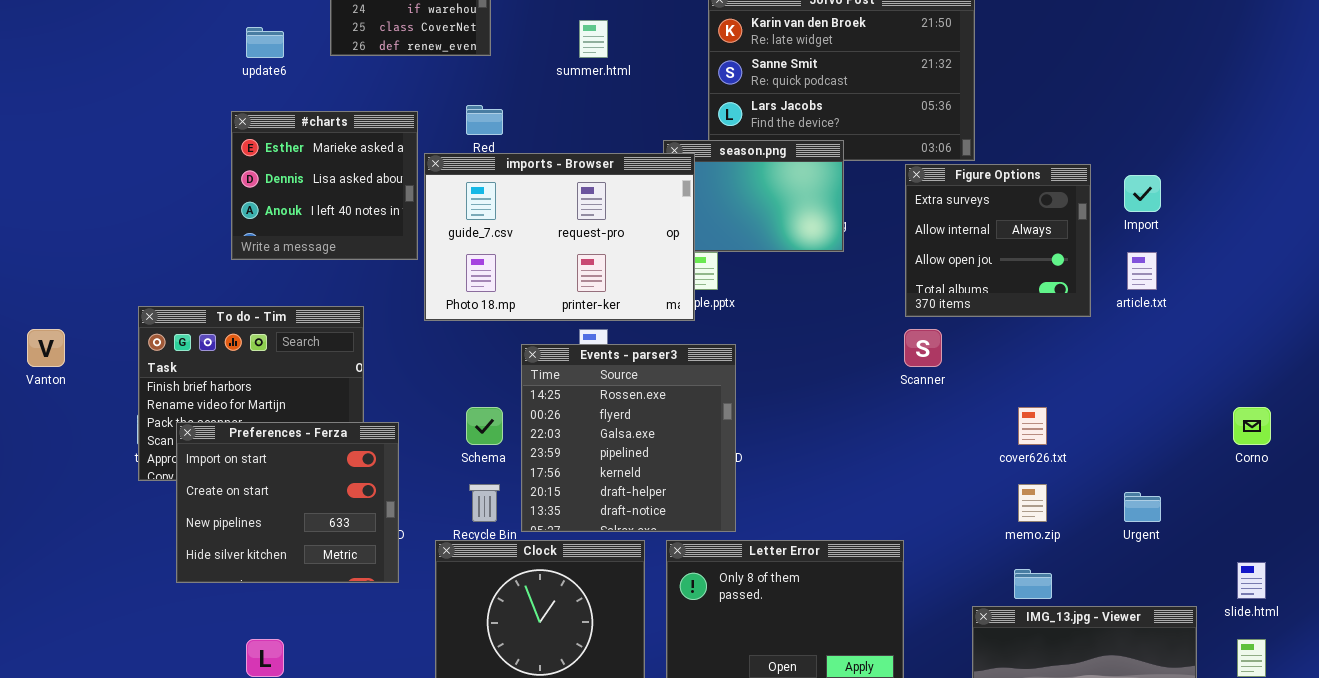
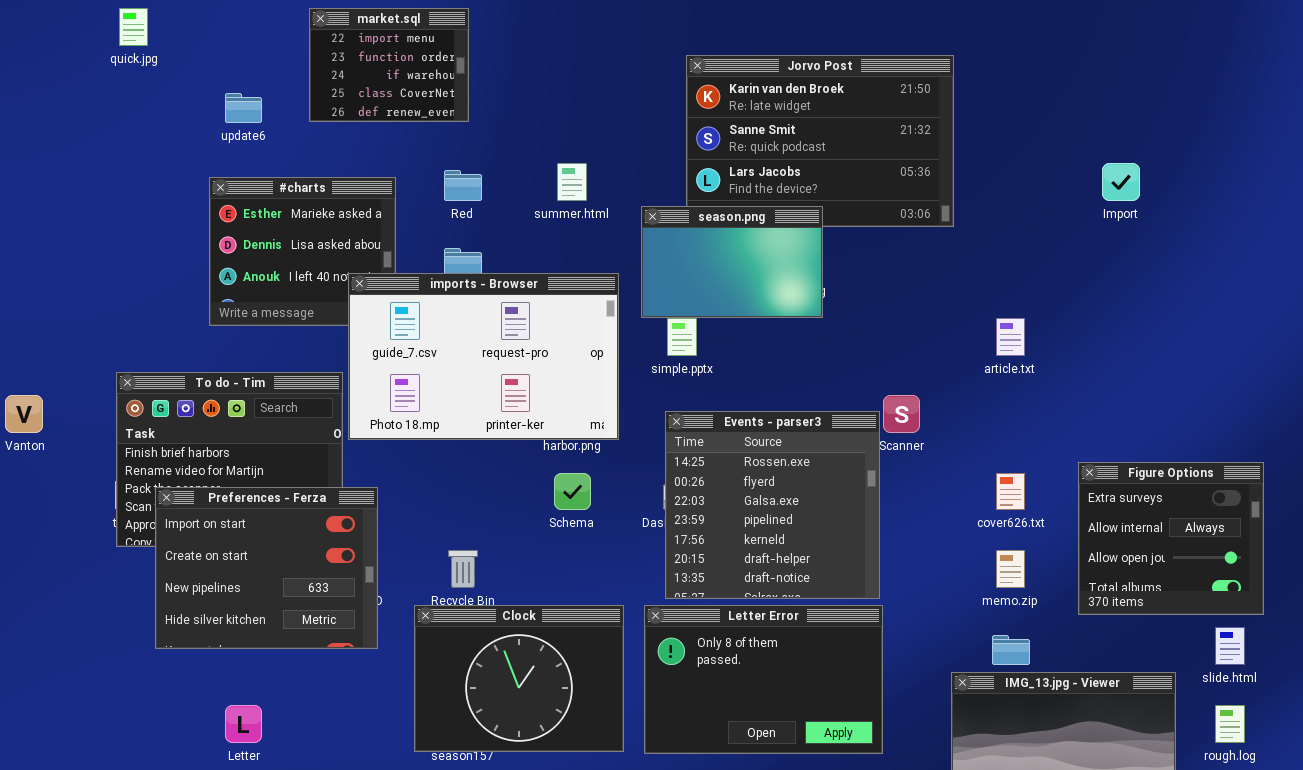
summer.html: [579,20,608,58] -> [557,163,587,201], moved
imports - Browser: [424,153,695,321] -> [348,273,619,440], moved
Figure Options: [905,164,1091,317] -> [1078,462,1264,615], moved
Import: [1124,175,1161,212] -> [1102,163,1140,201], moved
article.txt: [1127,252,1157,290] -> [996,318,1025,356], moved
Events - parser3: [521,344,736,532] -> [665,411,880,599], moved
Schema: [466,407,503,445] -> [554,473,591,510], moved

